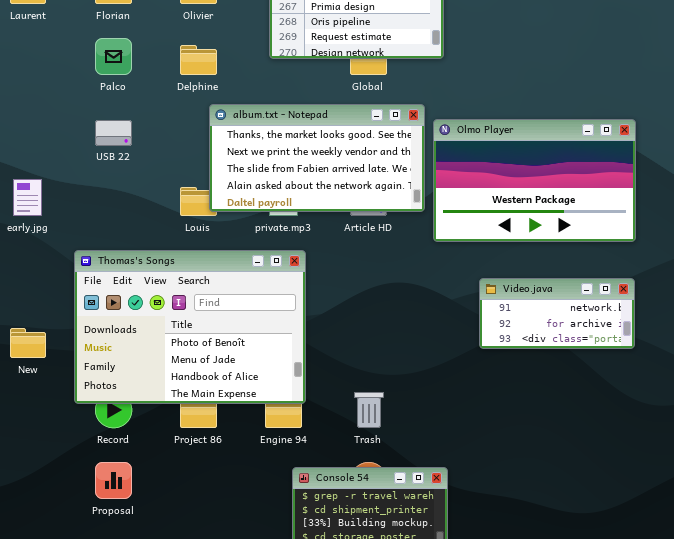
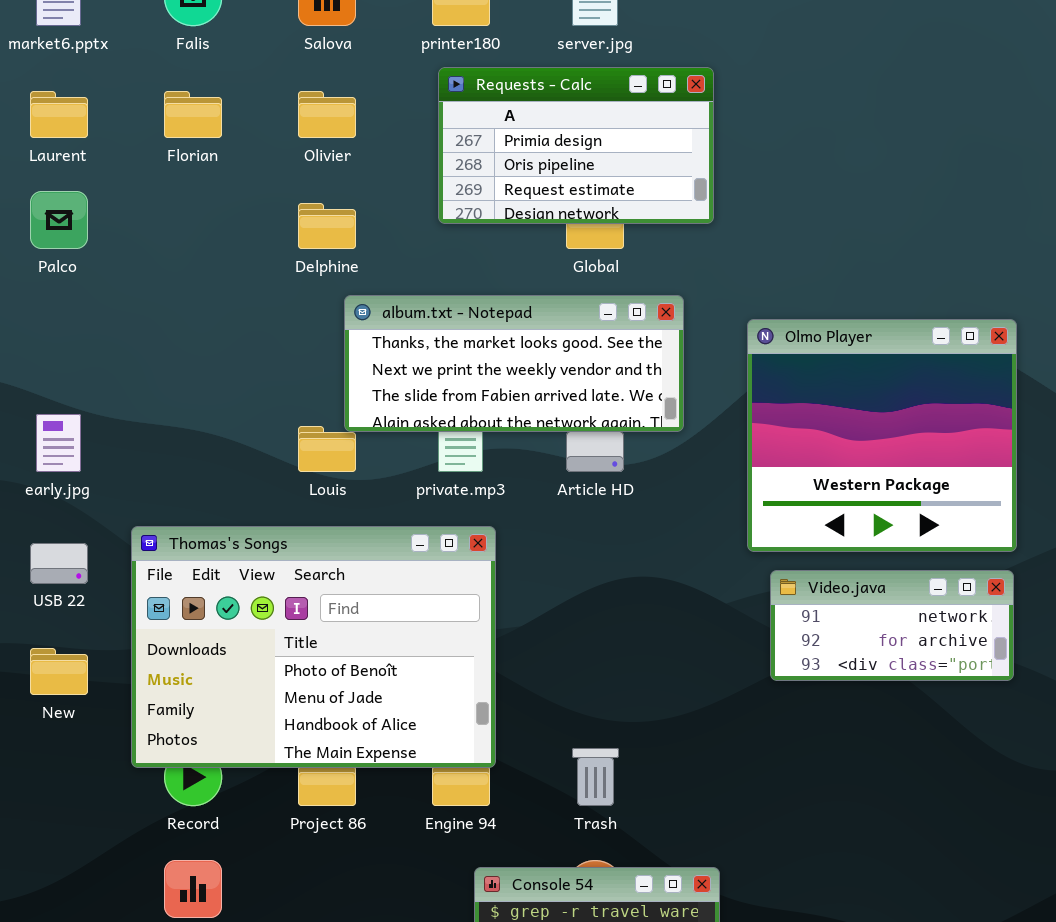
Palco: [95,38,132,75] -> [30,191,88,249], moved
album.txt - Notepad: [209,104,425,212] -> [344,295,684,432], resized
Olmo Player: [433,119,636,242] -> [747,319,1017,552], resized
USB 22: [95,120,132,146] -> [30,543,88,584], moved

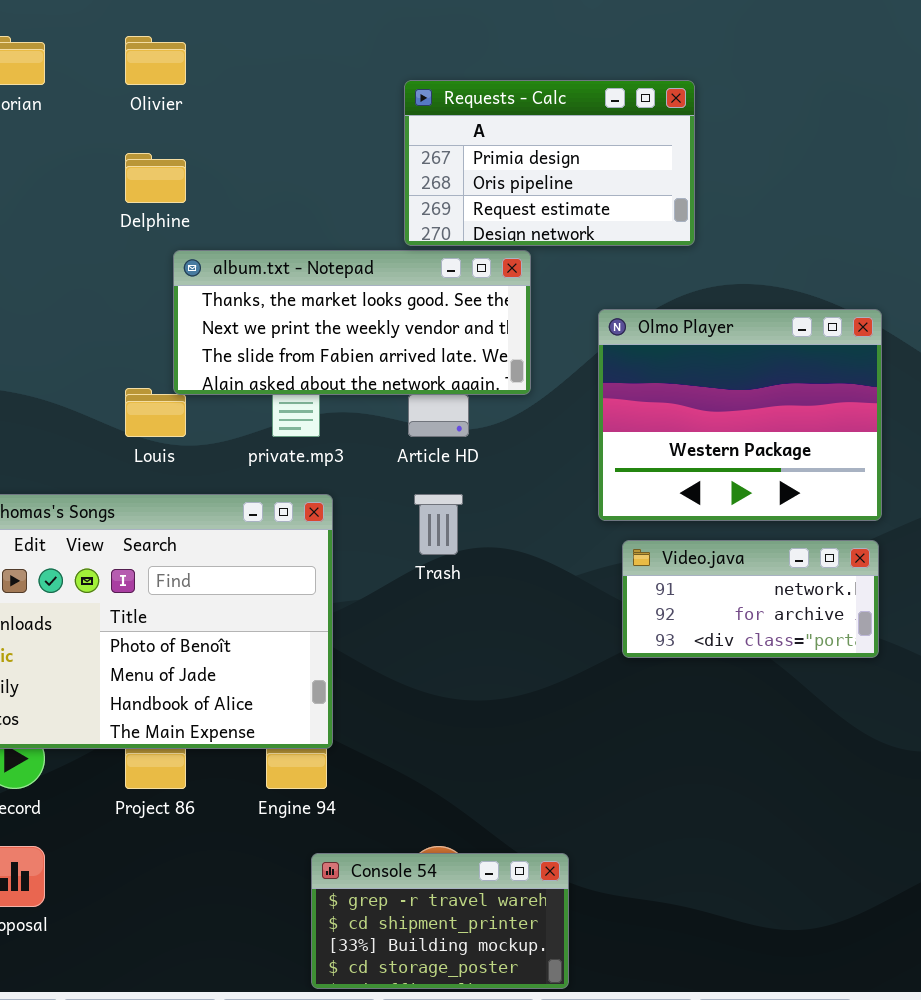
Requests - Calc: [438,67,714,224] -> [404,80,695,246], moved
Olmo Player: [747,319,1017,552] -> [598,309,882,521], resized
Trash: [572,748,619,806] -> [414,494,463,555], moved

